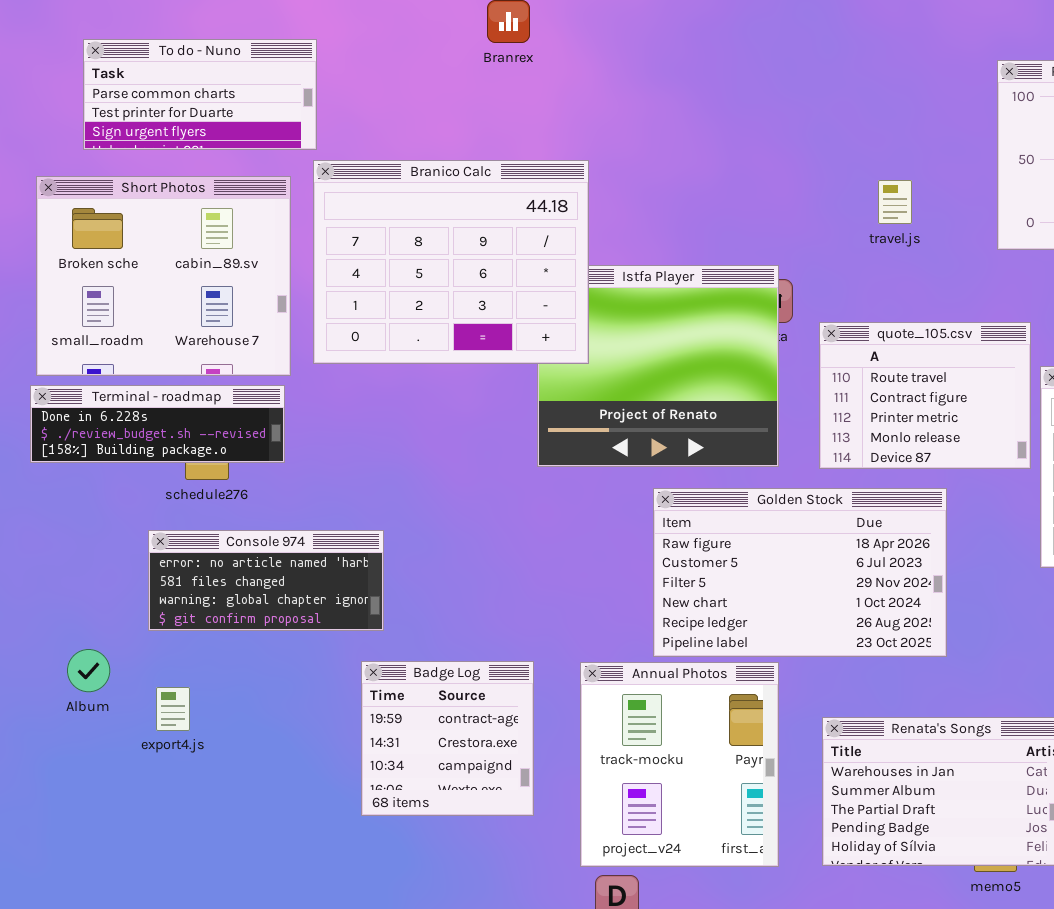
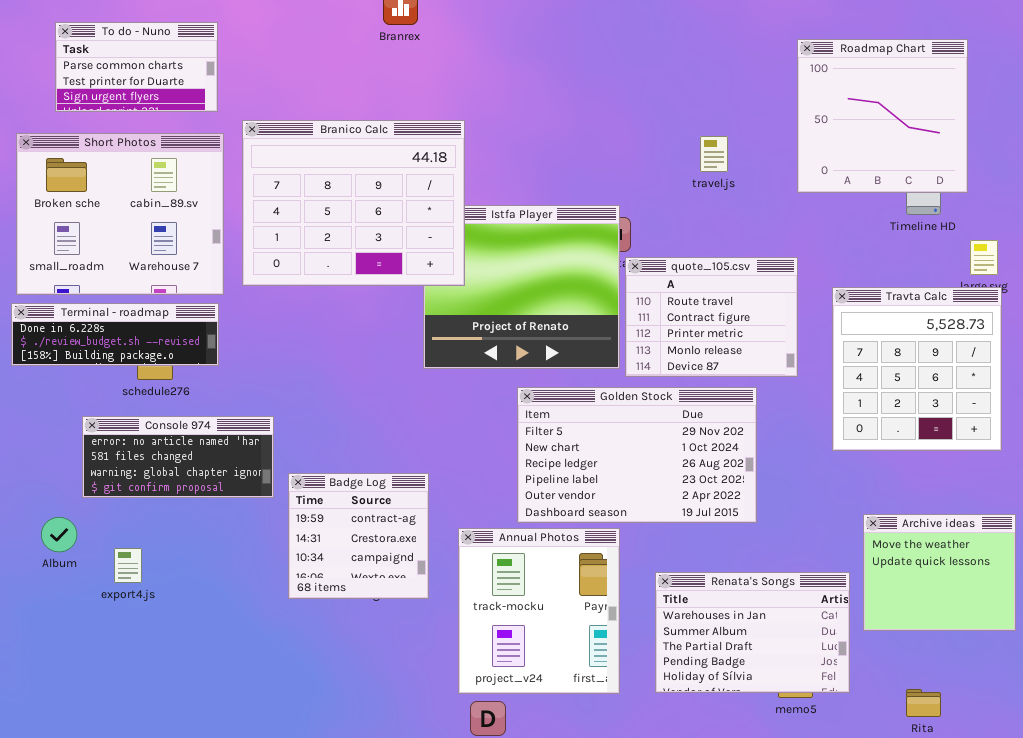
To do - Nuno: [83,39,317,150] -> [55,22,218,112], resized
quote_105.csv: [819,322,1031,469] -> [625,257,798,377], moved
Golden Stock: [653,488,947,657] -> [517,387,757,523], scrolled down 2 rows
Console 974: [148,530,384,631] -> [82,416,274,498], moved
Badge Log: [361,661,534,816] -> [288,473,429,599], moved

